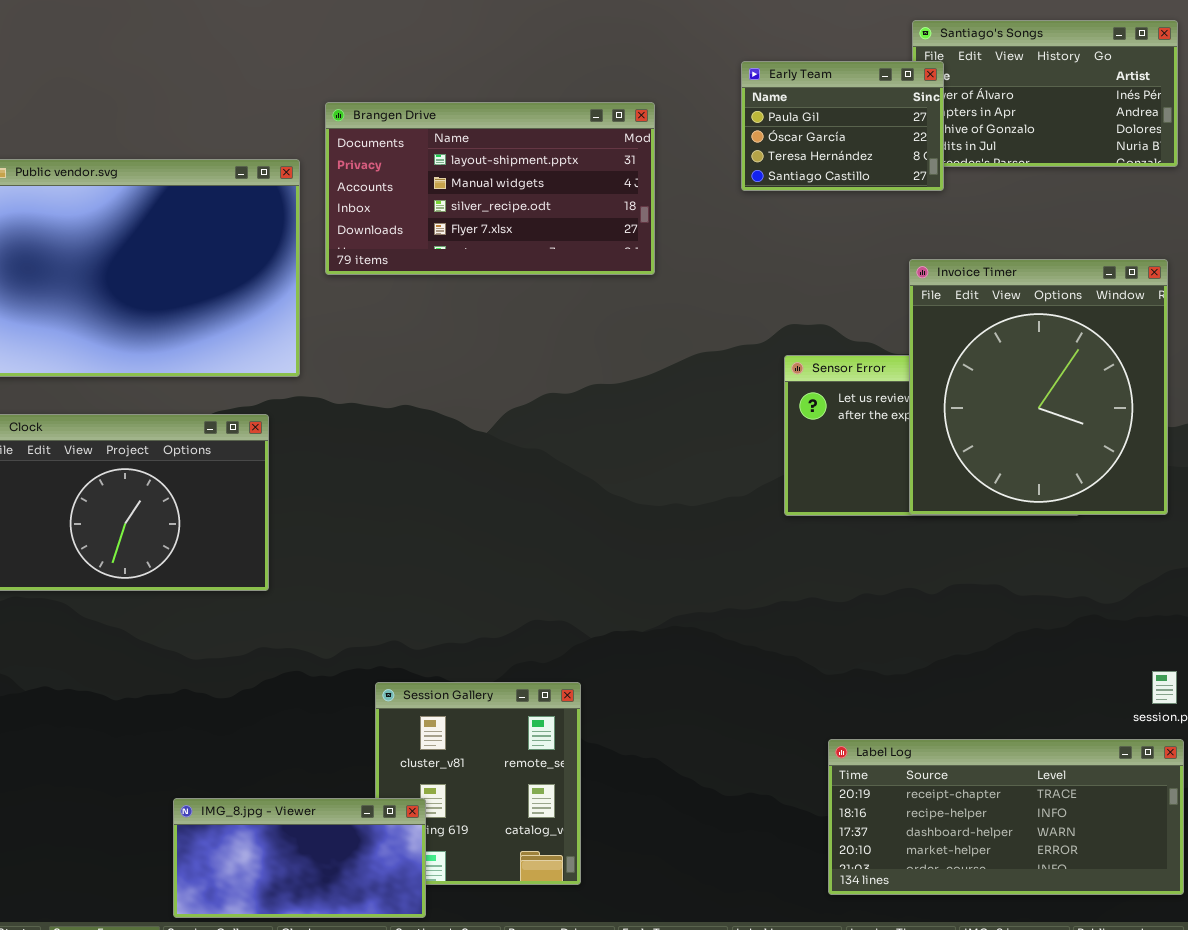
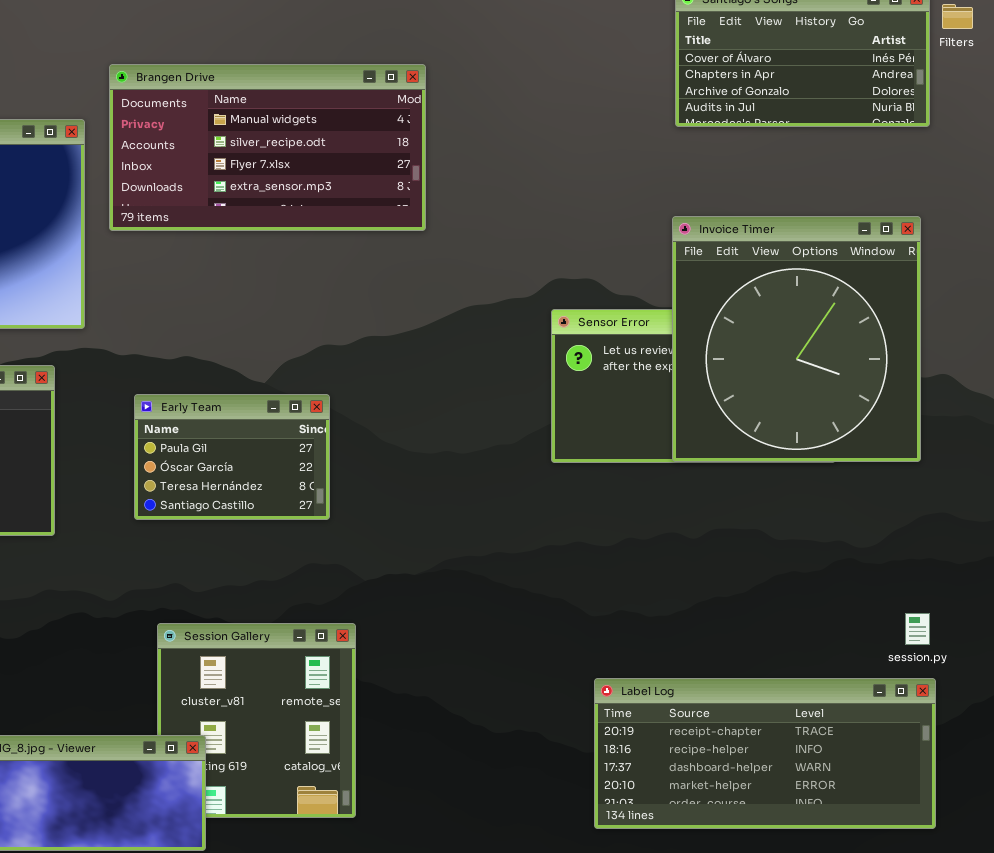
Early Team: [741,61,944,191] -> [134,394,330,520], moved
Brangen Drive: [325,102,655,275] -> [109,64,426,231], scrolled down 1 row

